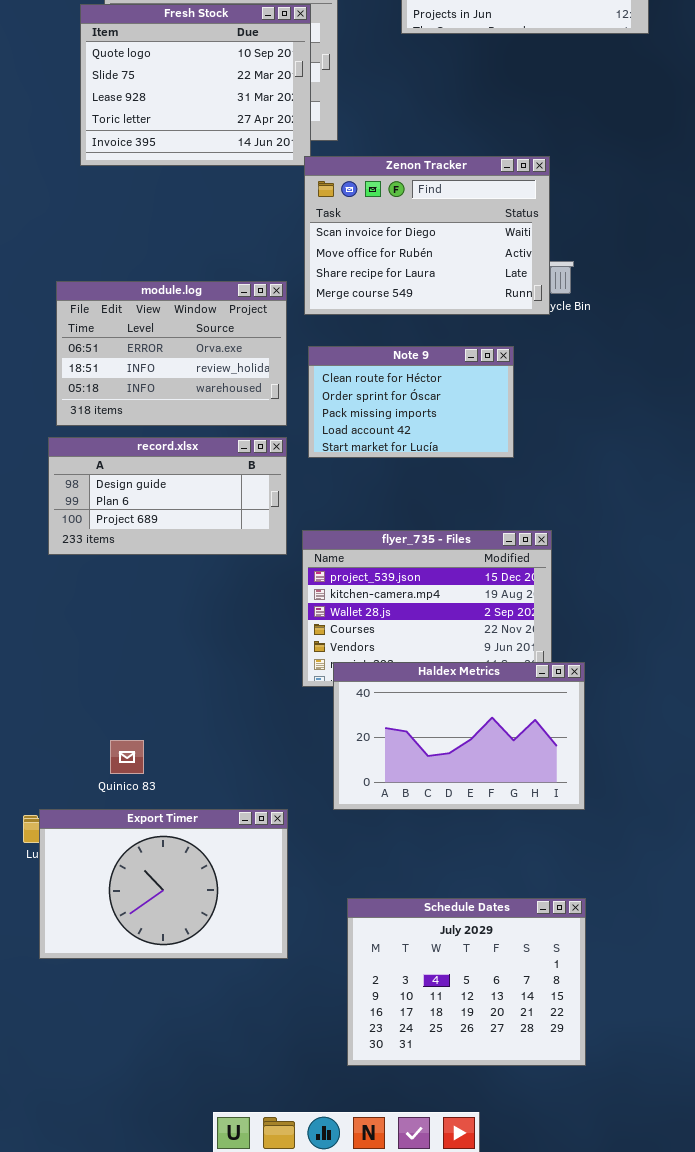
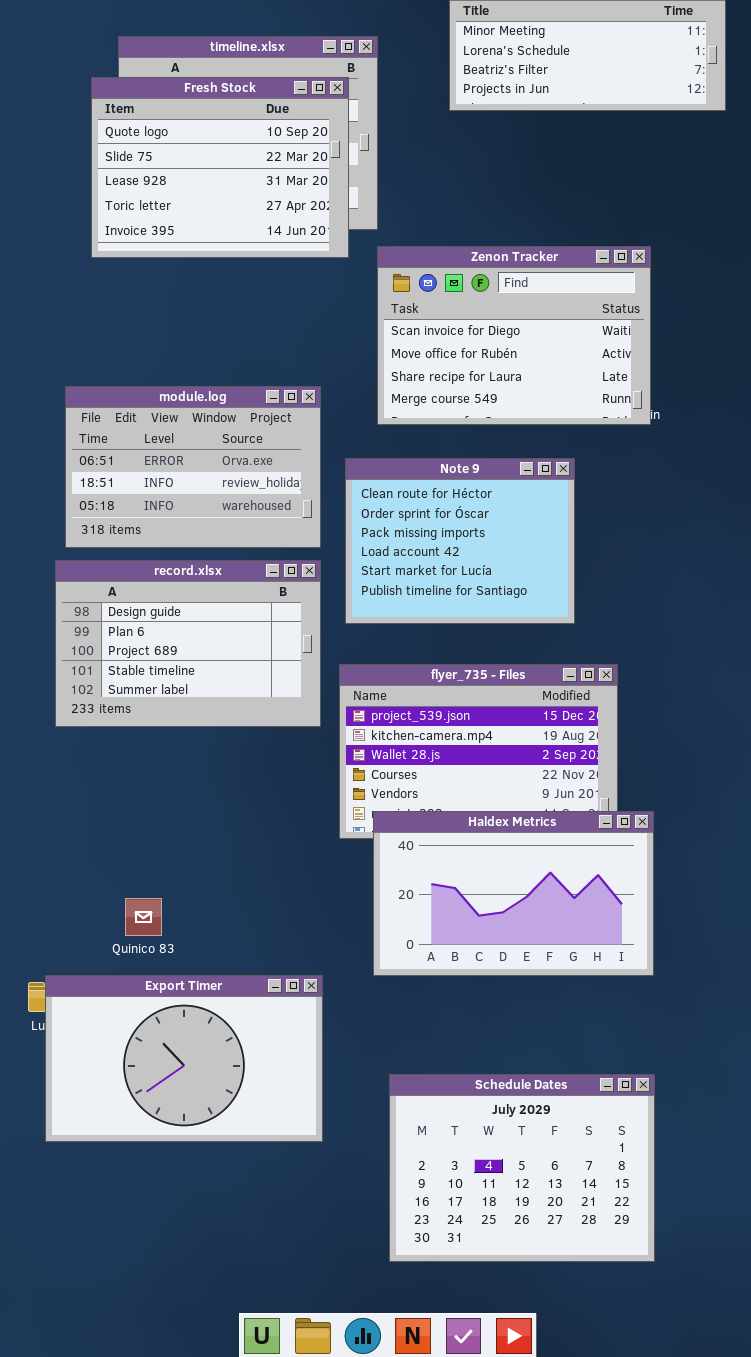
Zenon Tracker: [304,156,550,315] -> [377,246,651,425], moved
Note 9: [308,346,514,458] -> [345,458,575,624], resized
record.xlsx: [48,437,287,555] -> [55,560,321,727], resized

